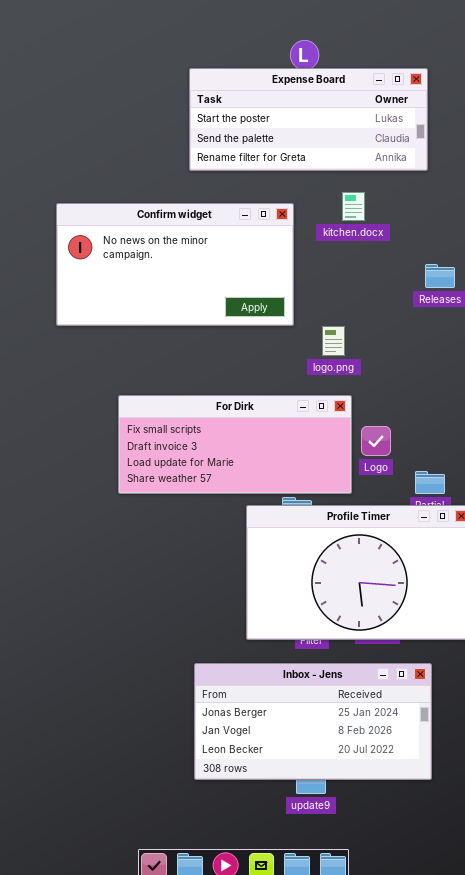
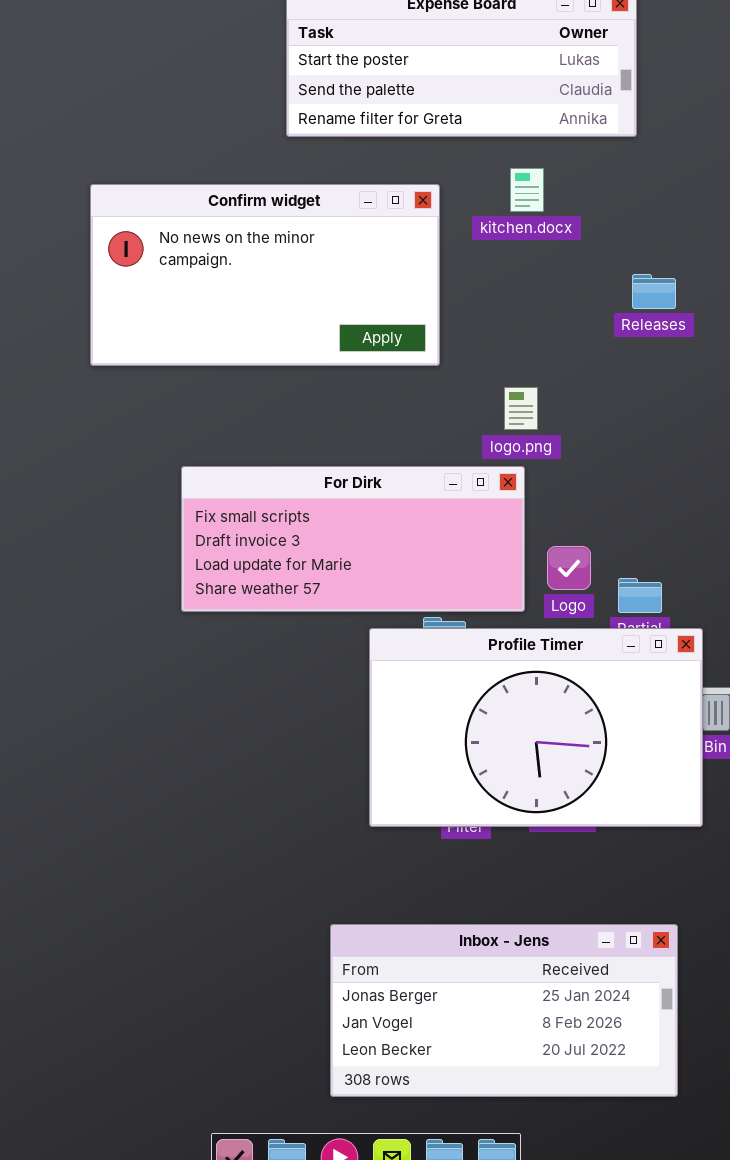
logo.png: [322,326,345,356] -> [504,387,538,430], moved
Logo: [361,426,391,456] -> [547,546,591,590], moved
Inbox - Jens: [194,663,432,780] -> [330,924,678,1097], moved

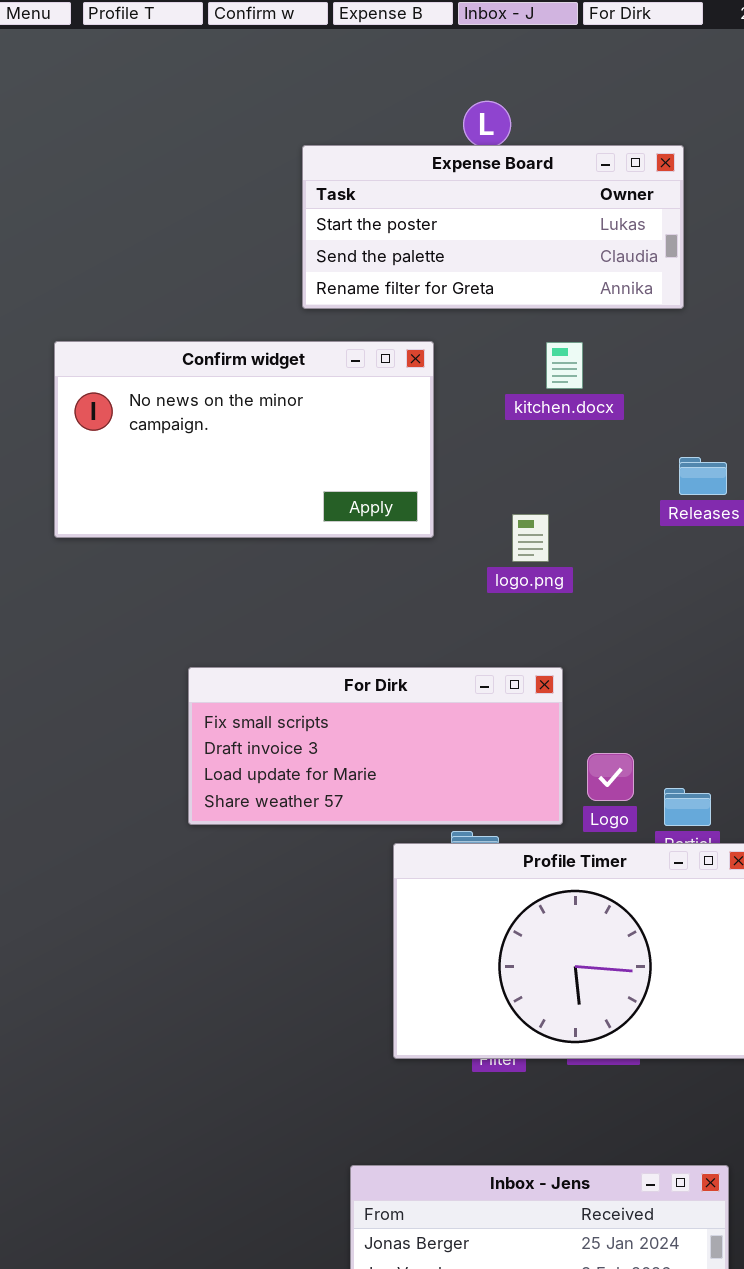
Confirm widget: [90,184,440,366] -> [54,341,434,538], moved
logo.png: [504,387,538,430] -> [512,514,549,562], moved

